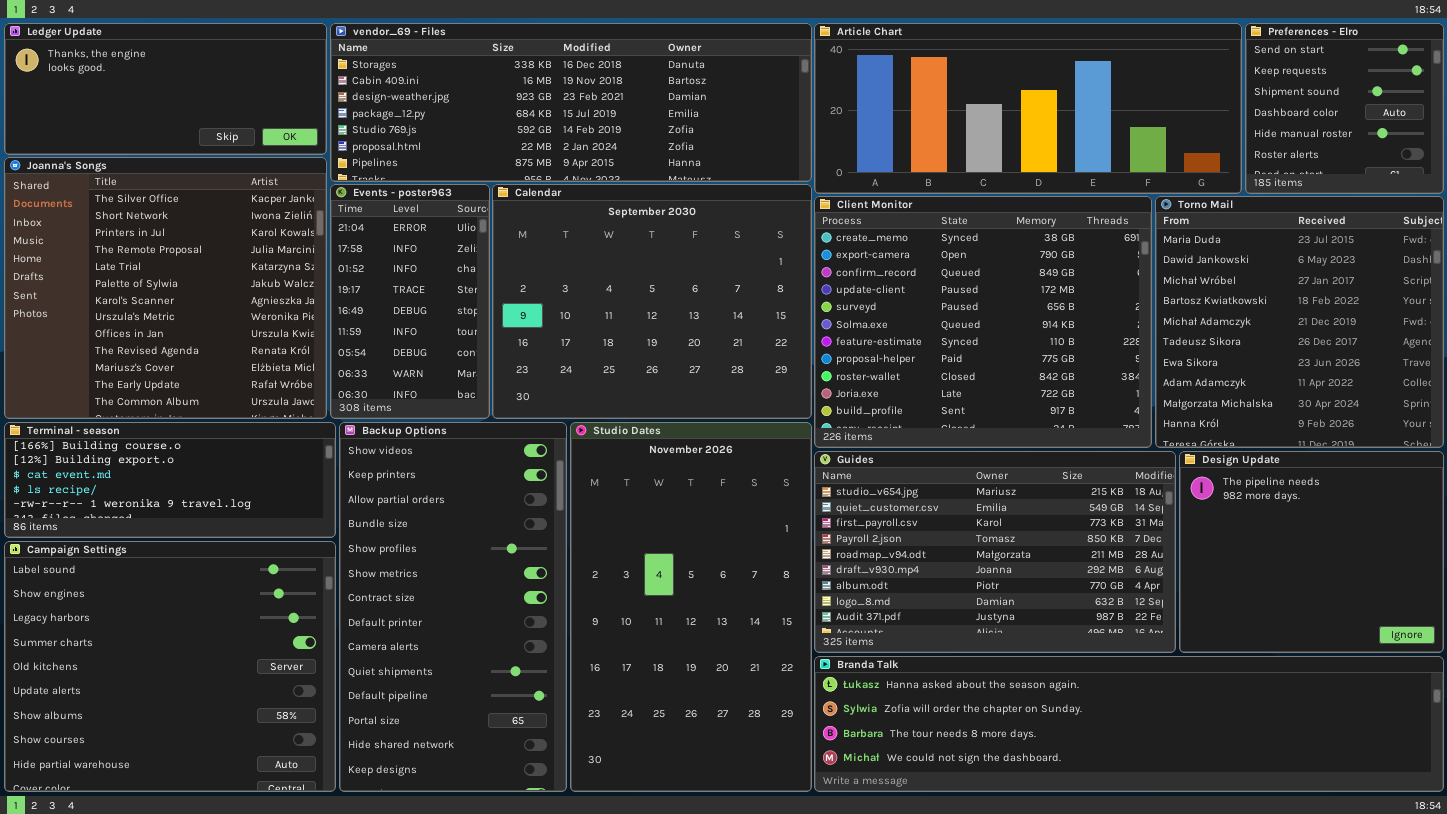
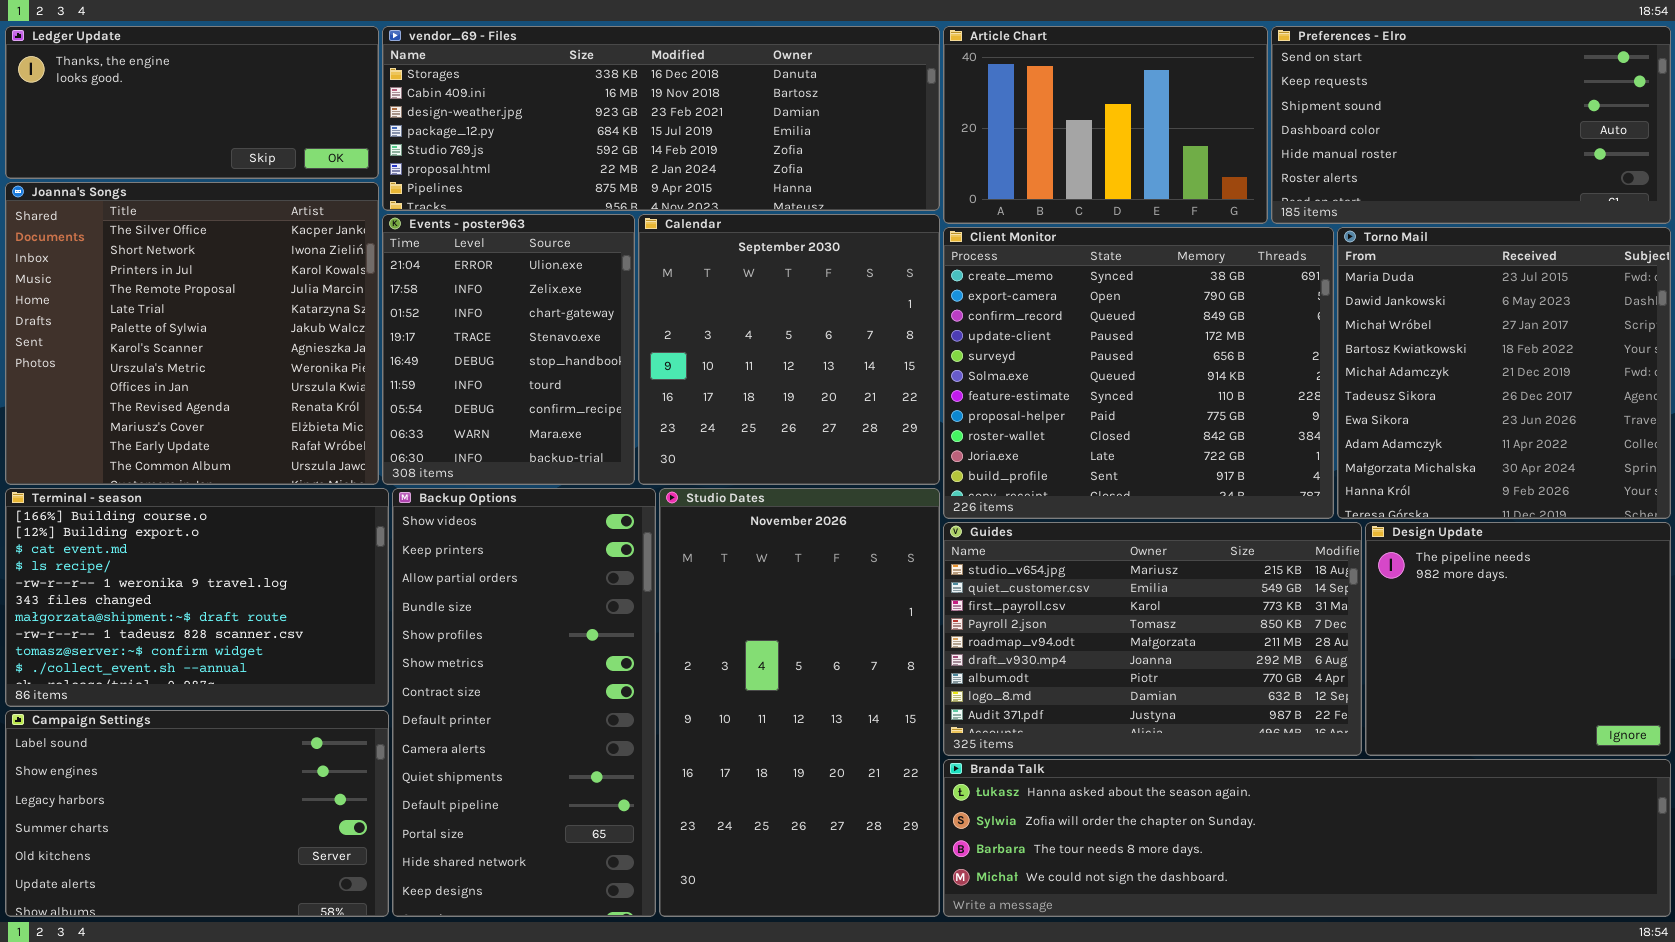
Article Chart: [814,23,1242,194] -> [943,26,1268,224], resized
Preferences - Elro: [1245,23,1444,194] -> [1271,26,1671,224], resized
Events - poster963: [330,184,490,419] -> [382,214,635,485], resized
Calendar: [492,184,812,419] -> [638,214,940,485], resized
Terminal - season: [4,422,336,538] -> [5,488,389,707], resized
Campaign Settings: [4,541,336,792] -> [5,710,389,917], resized

